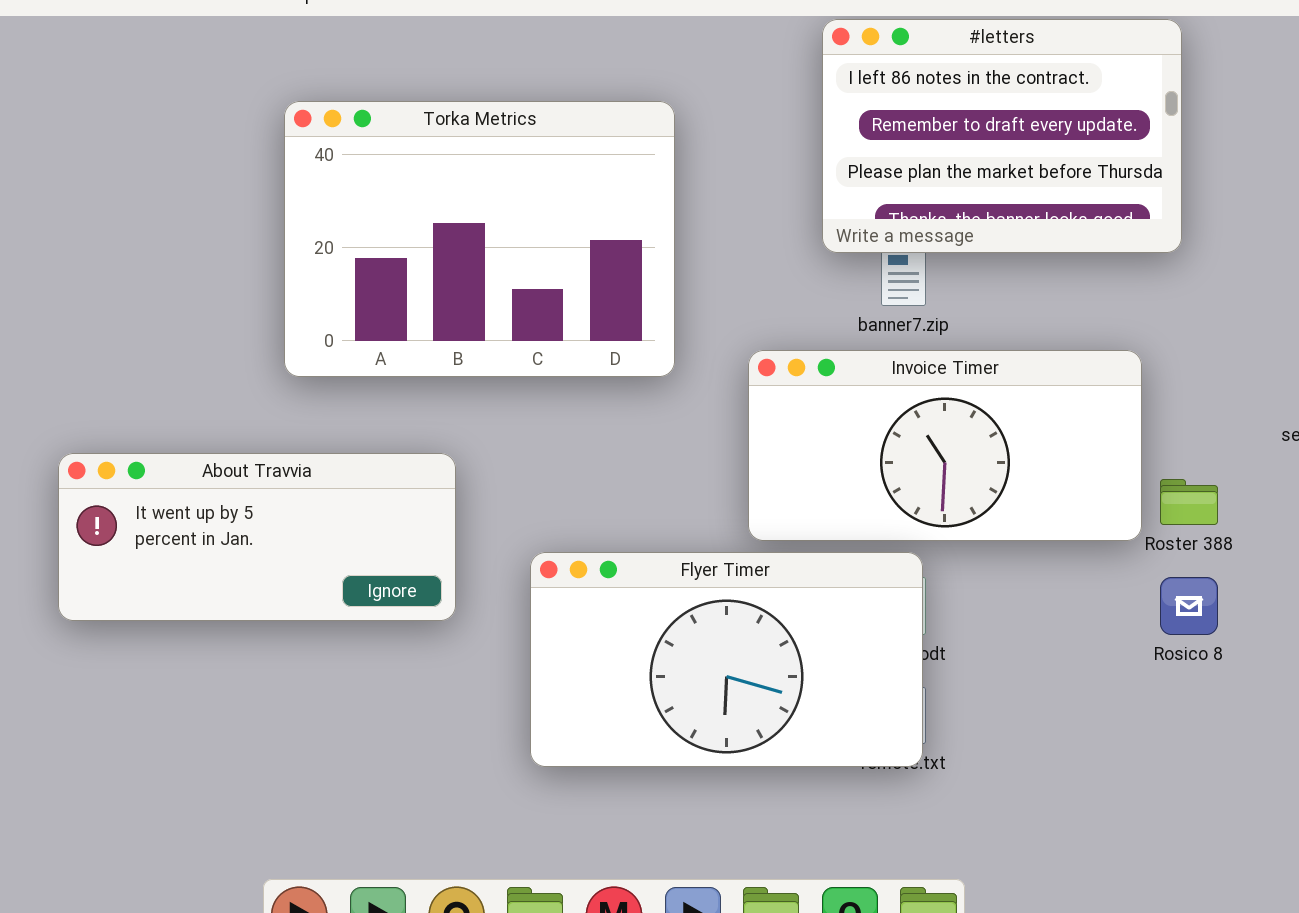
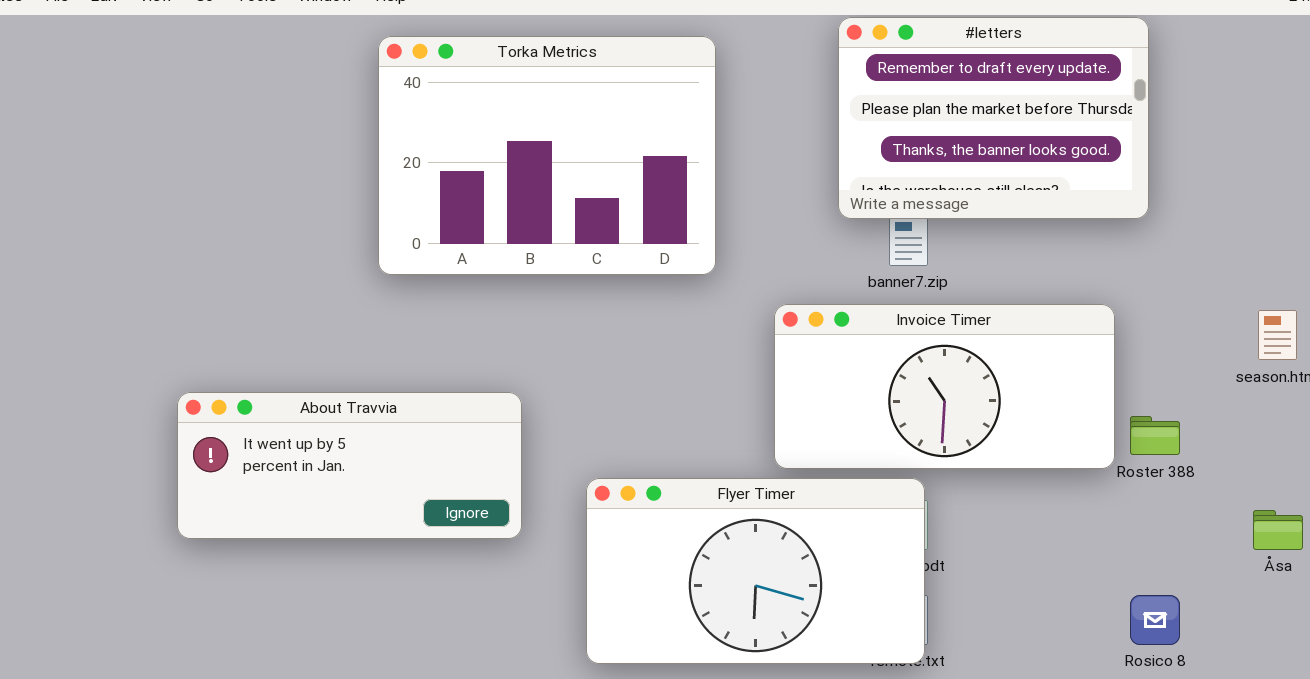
#letters: [822,19,1182,253] -> [838,17,1149,219], scrolled down 1 row
Torka Metrics: [284,101,675,377] -> [378,36,716,275], moved
Rosico 8: [1160,577,1218,635] -> [1130,595,1180,645], moved

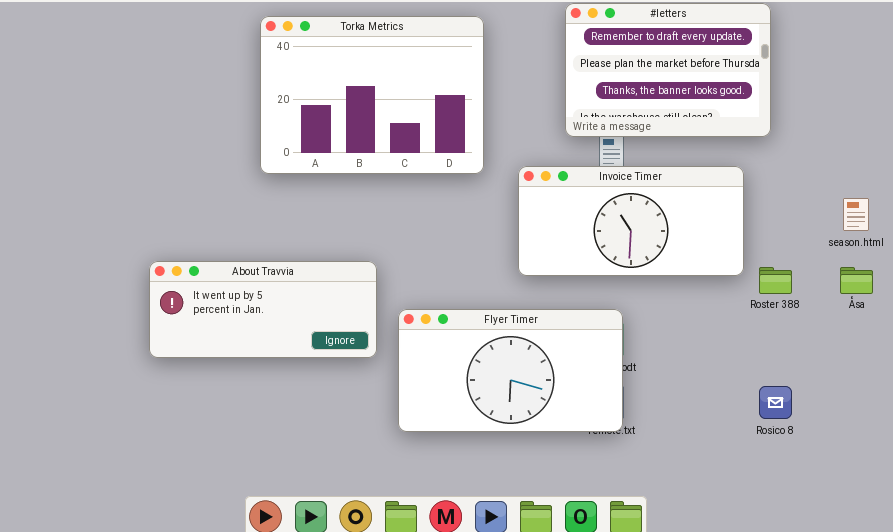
Invoice Timer: [774,304,1115,469] -> [518,166,744,276], moved
About Travvia: [177,392,522,539] -> [149,261,377,358], moved
Åsa: [1253,510,1303,550] -> [840,267,873,294], moved

